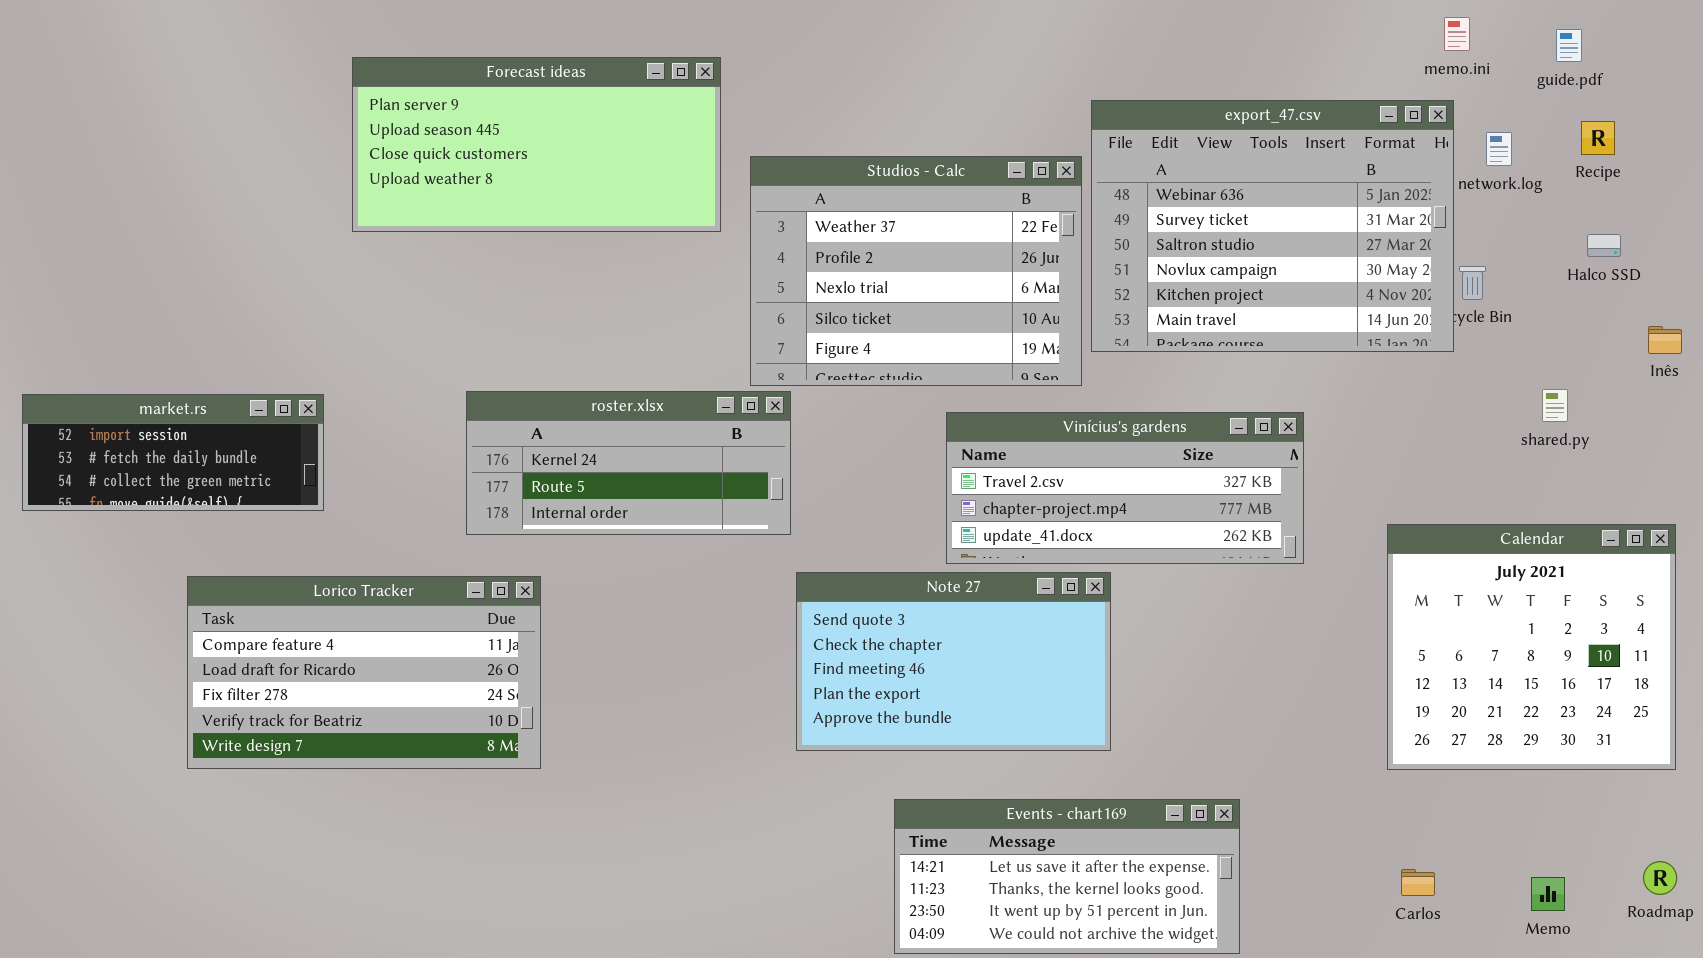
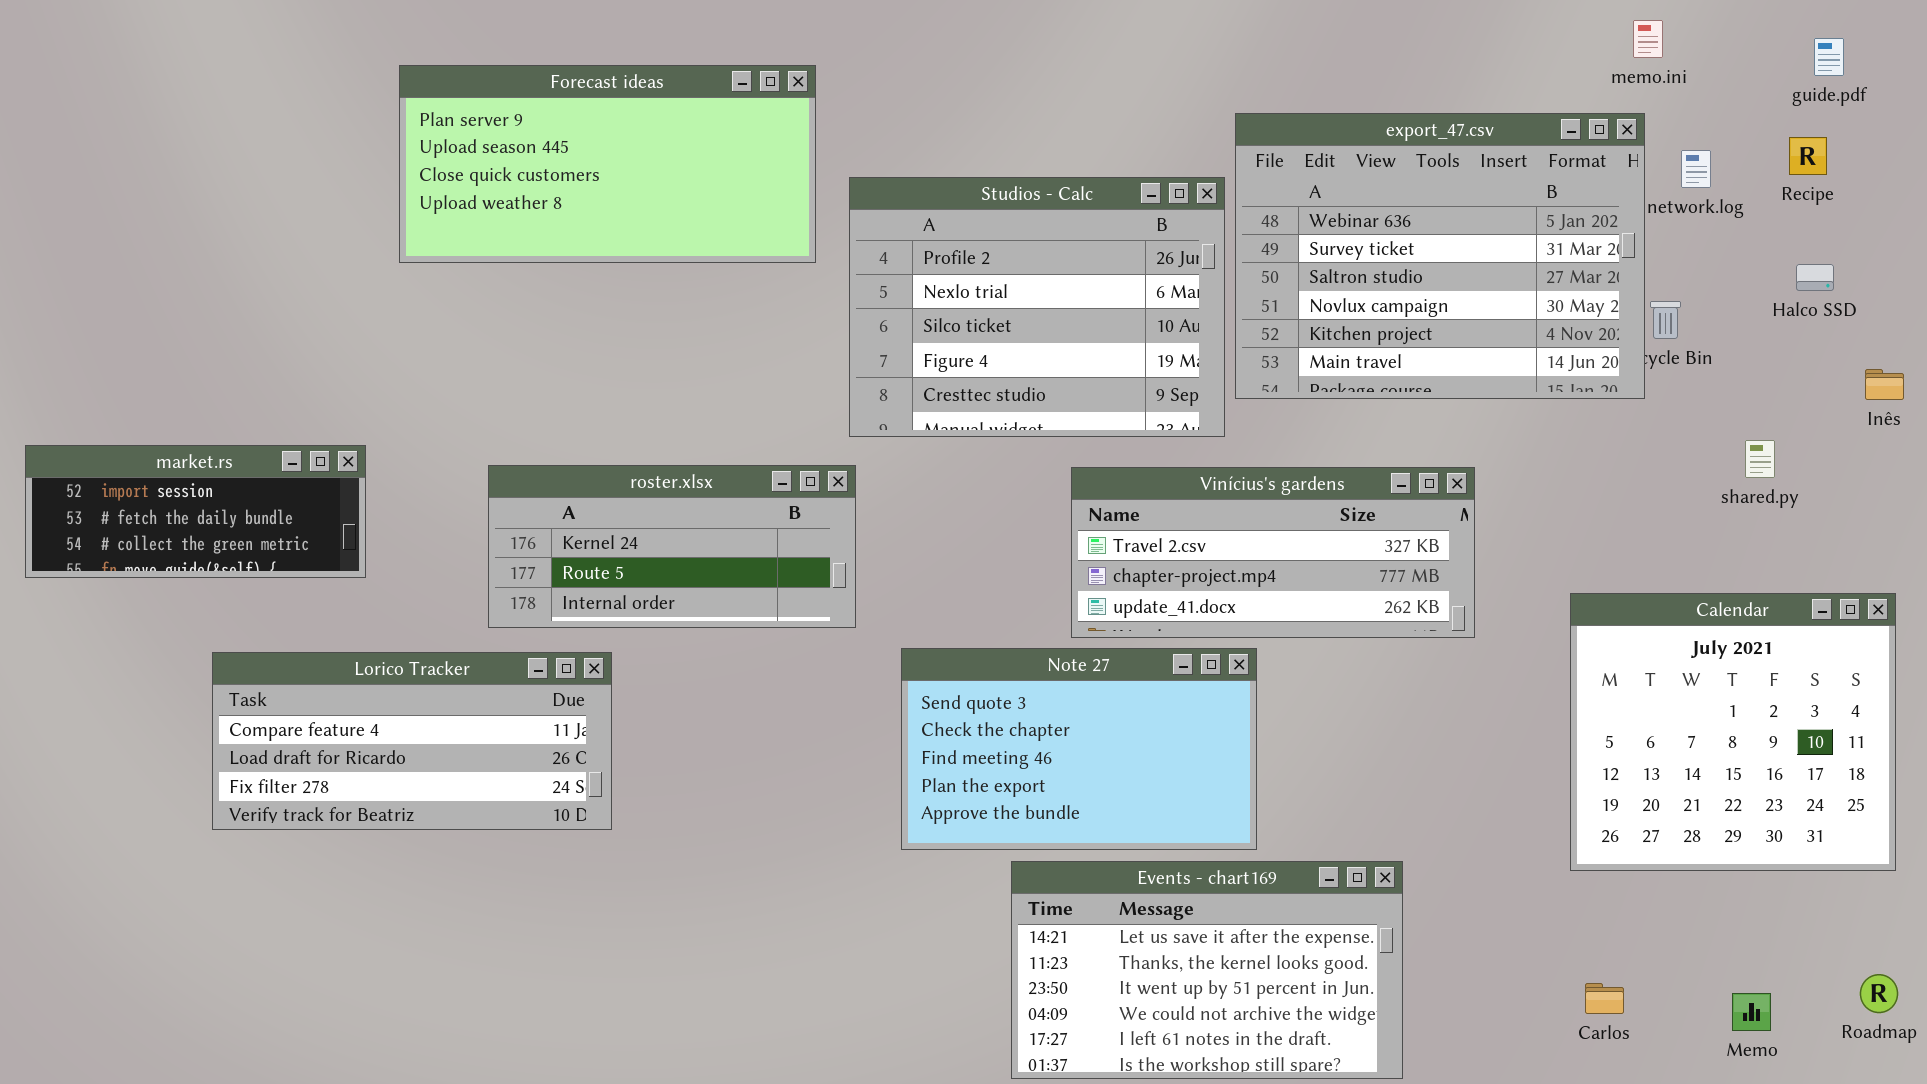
guide.pdf: [1556,29,1582,62] -> [1814,38,1844,76], moved
Studios - Calc: [750,156,1082,386] -> [849,177,1225,437], scrolled down 1 row
roster.xlsx: [466,391,791,535] -> [488,465,856,628], moved
Lorico Tracker: [187,576,541,769] -> [212,652,612,830], resized
Events - chart169: [894,799,1240,954] -> [1011,861,1403,1079], resized

